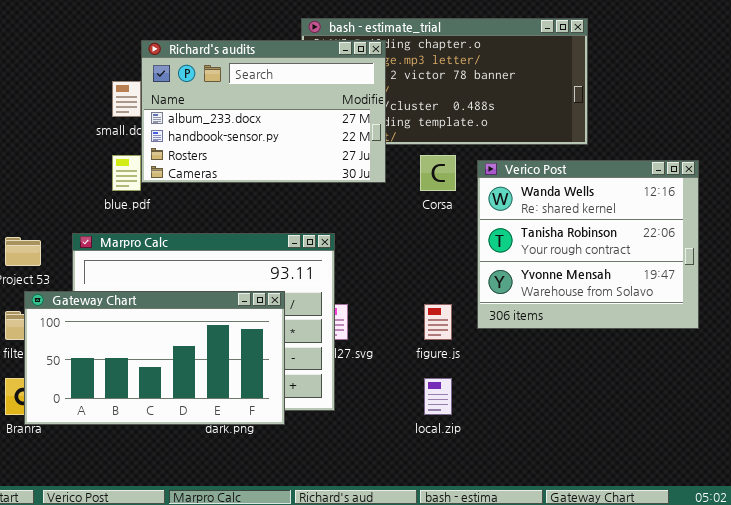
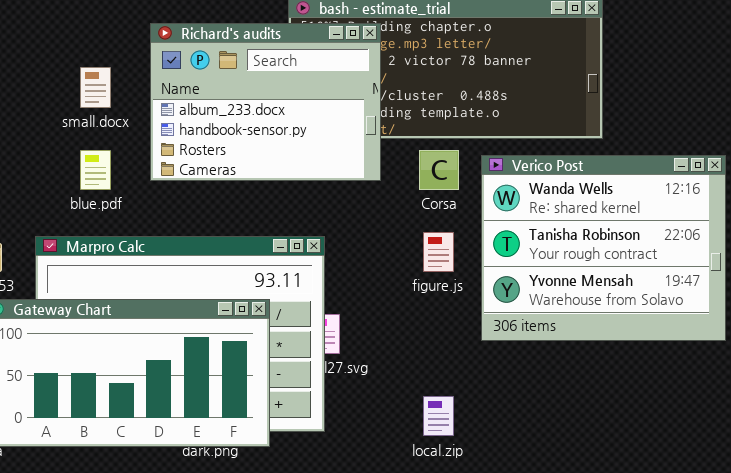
Richard's audits: [141,40,386,183] -> [150,23,381,181], resized
figure.js: [424,304,452,340] -> [423,232,454,272], moved

